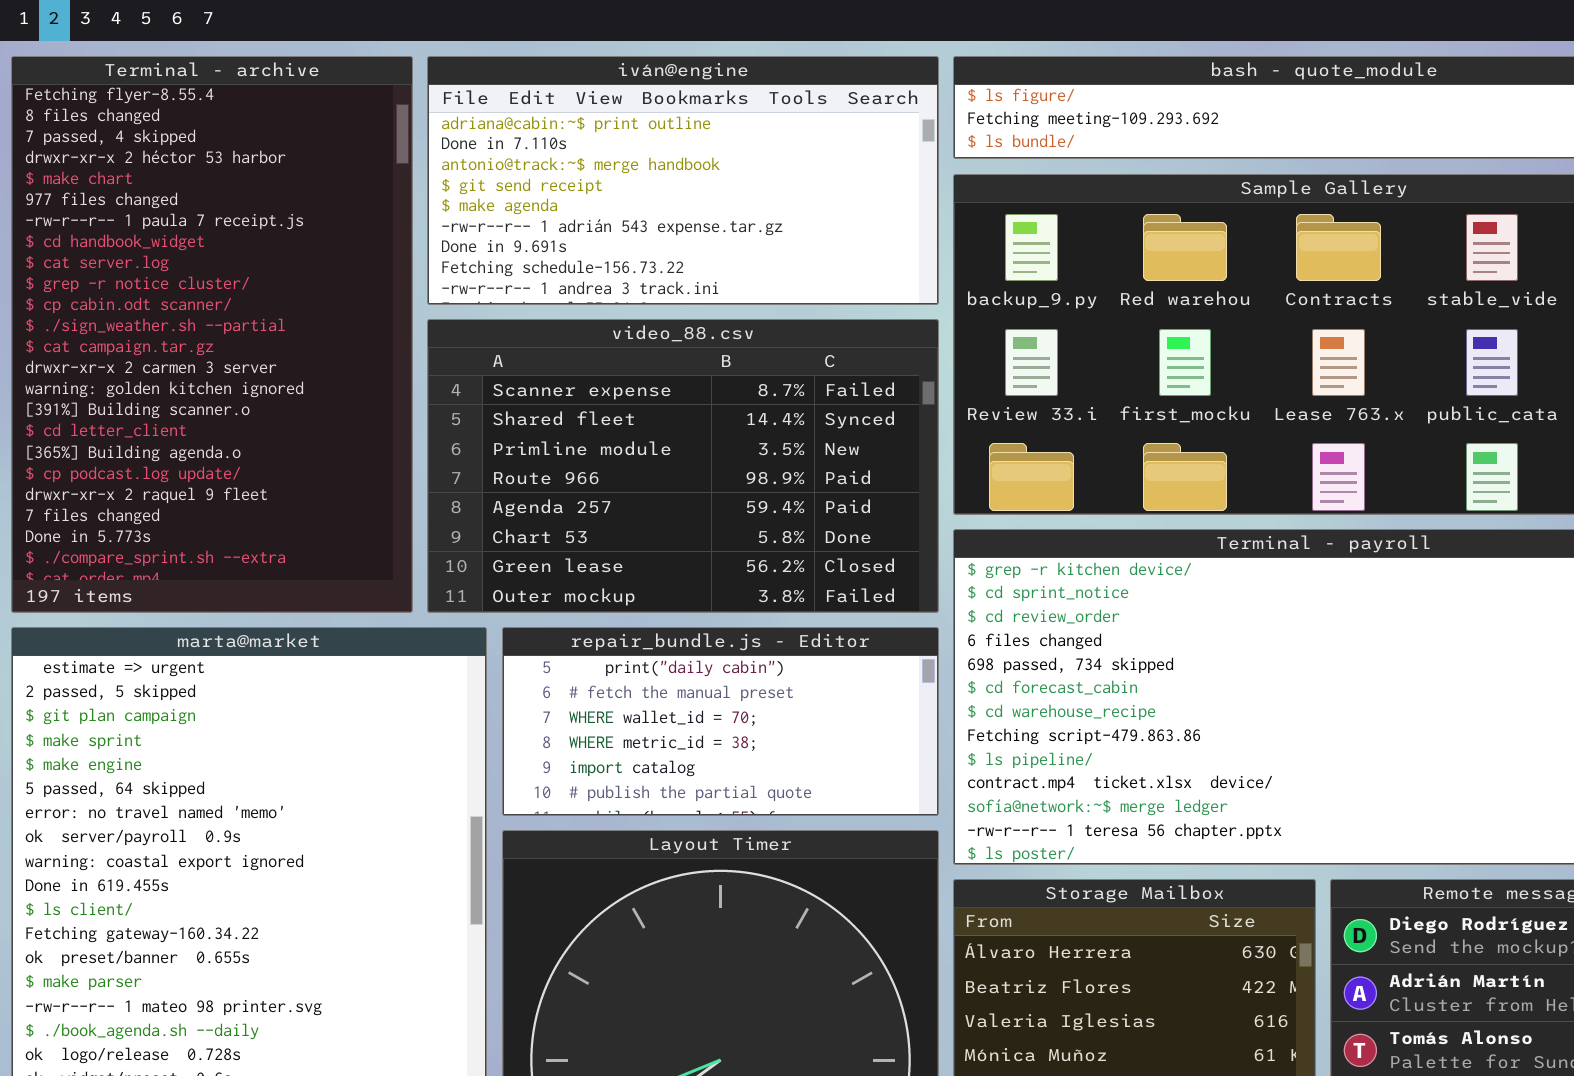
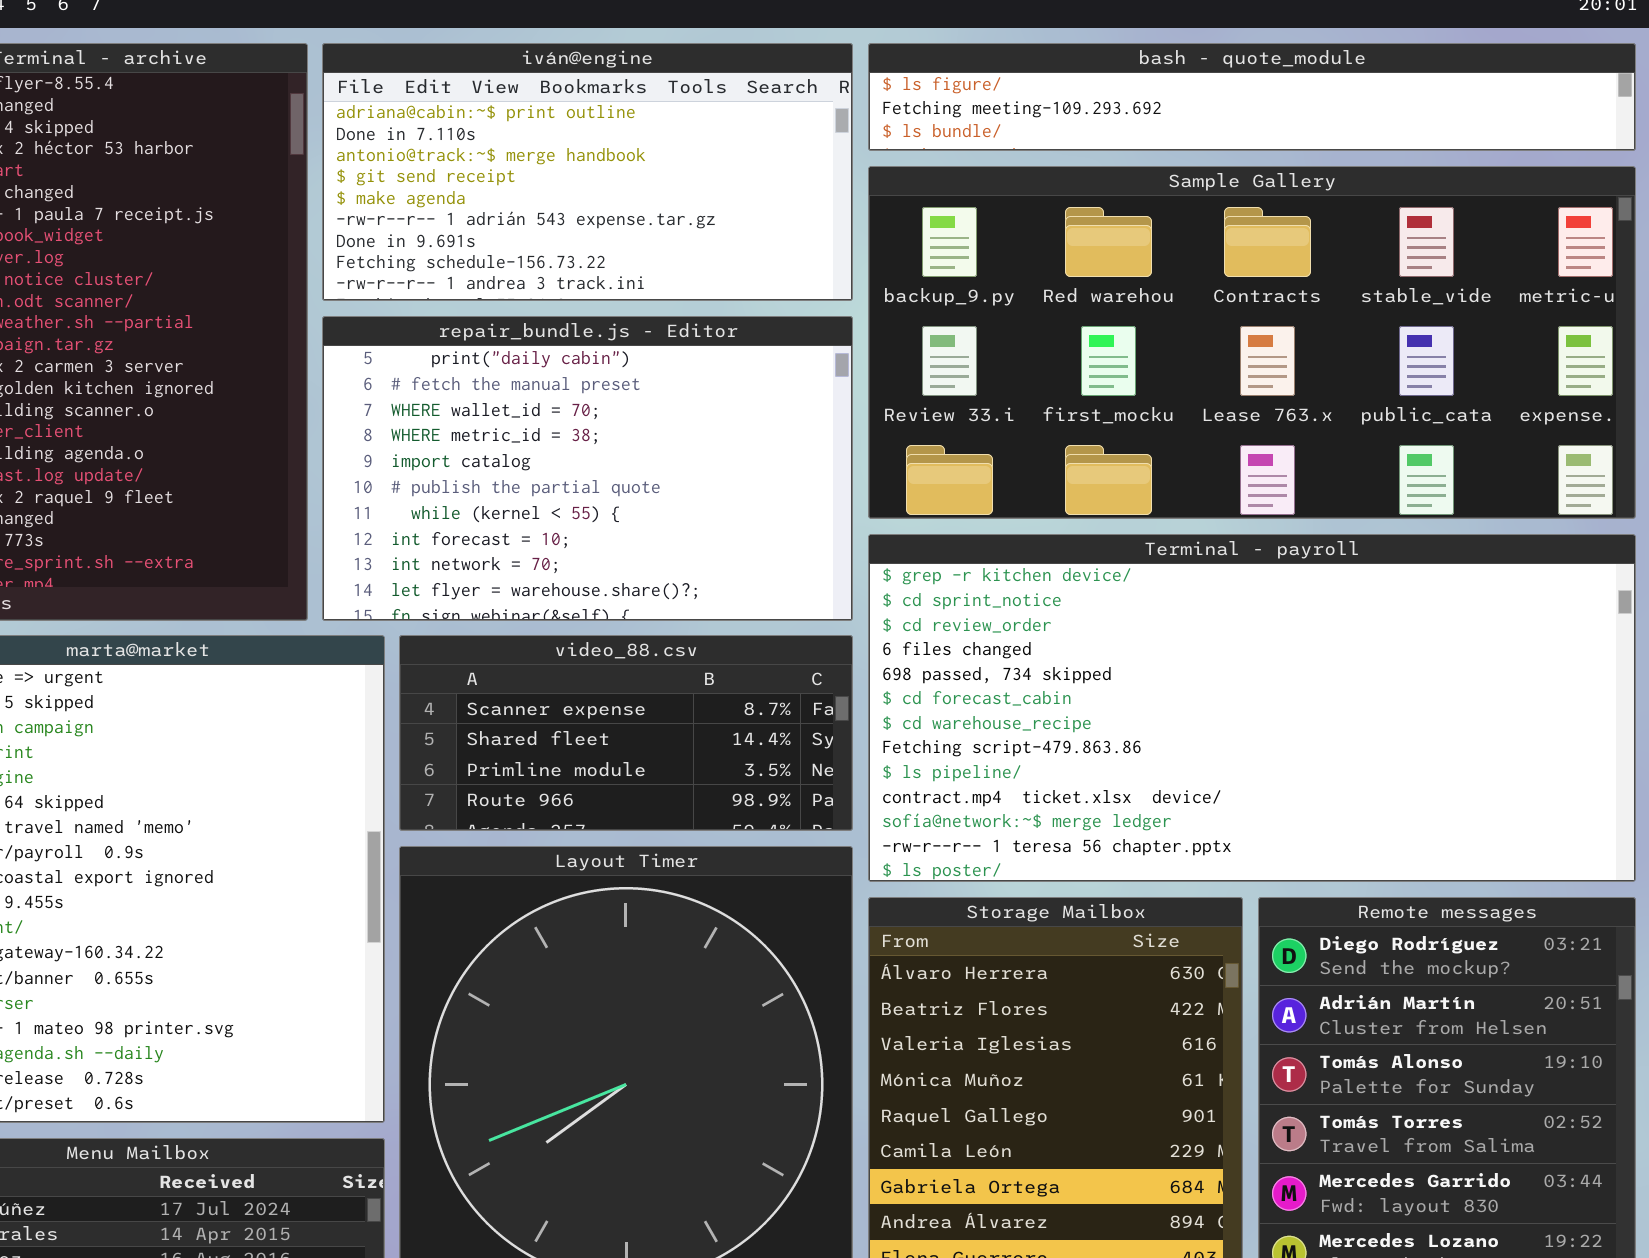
video_88.csv: [427,319,939,613] -> [399,635,853,831], moved, resized
repair_bundle.js - Editor: [502,627,939,816] -> [322,316,853,621], moved, resized

